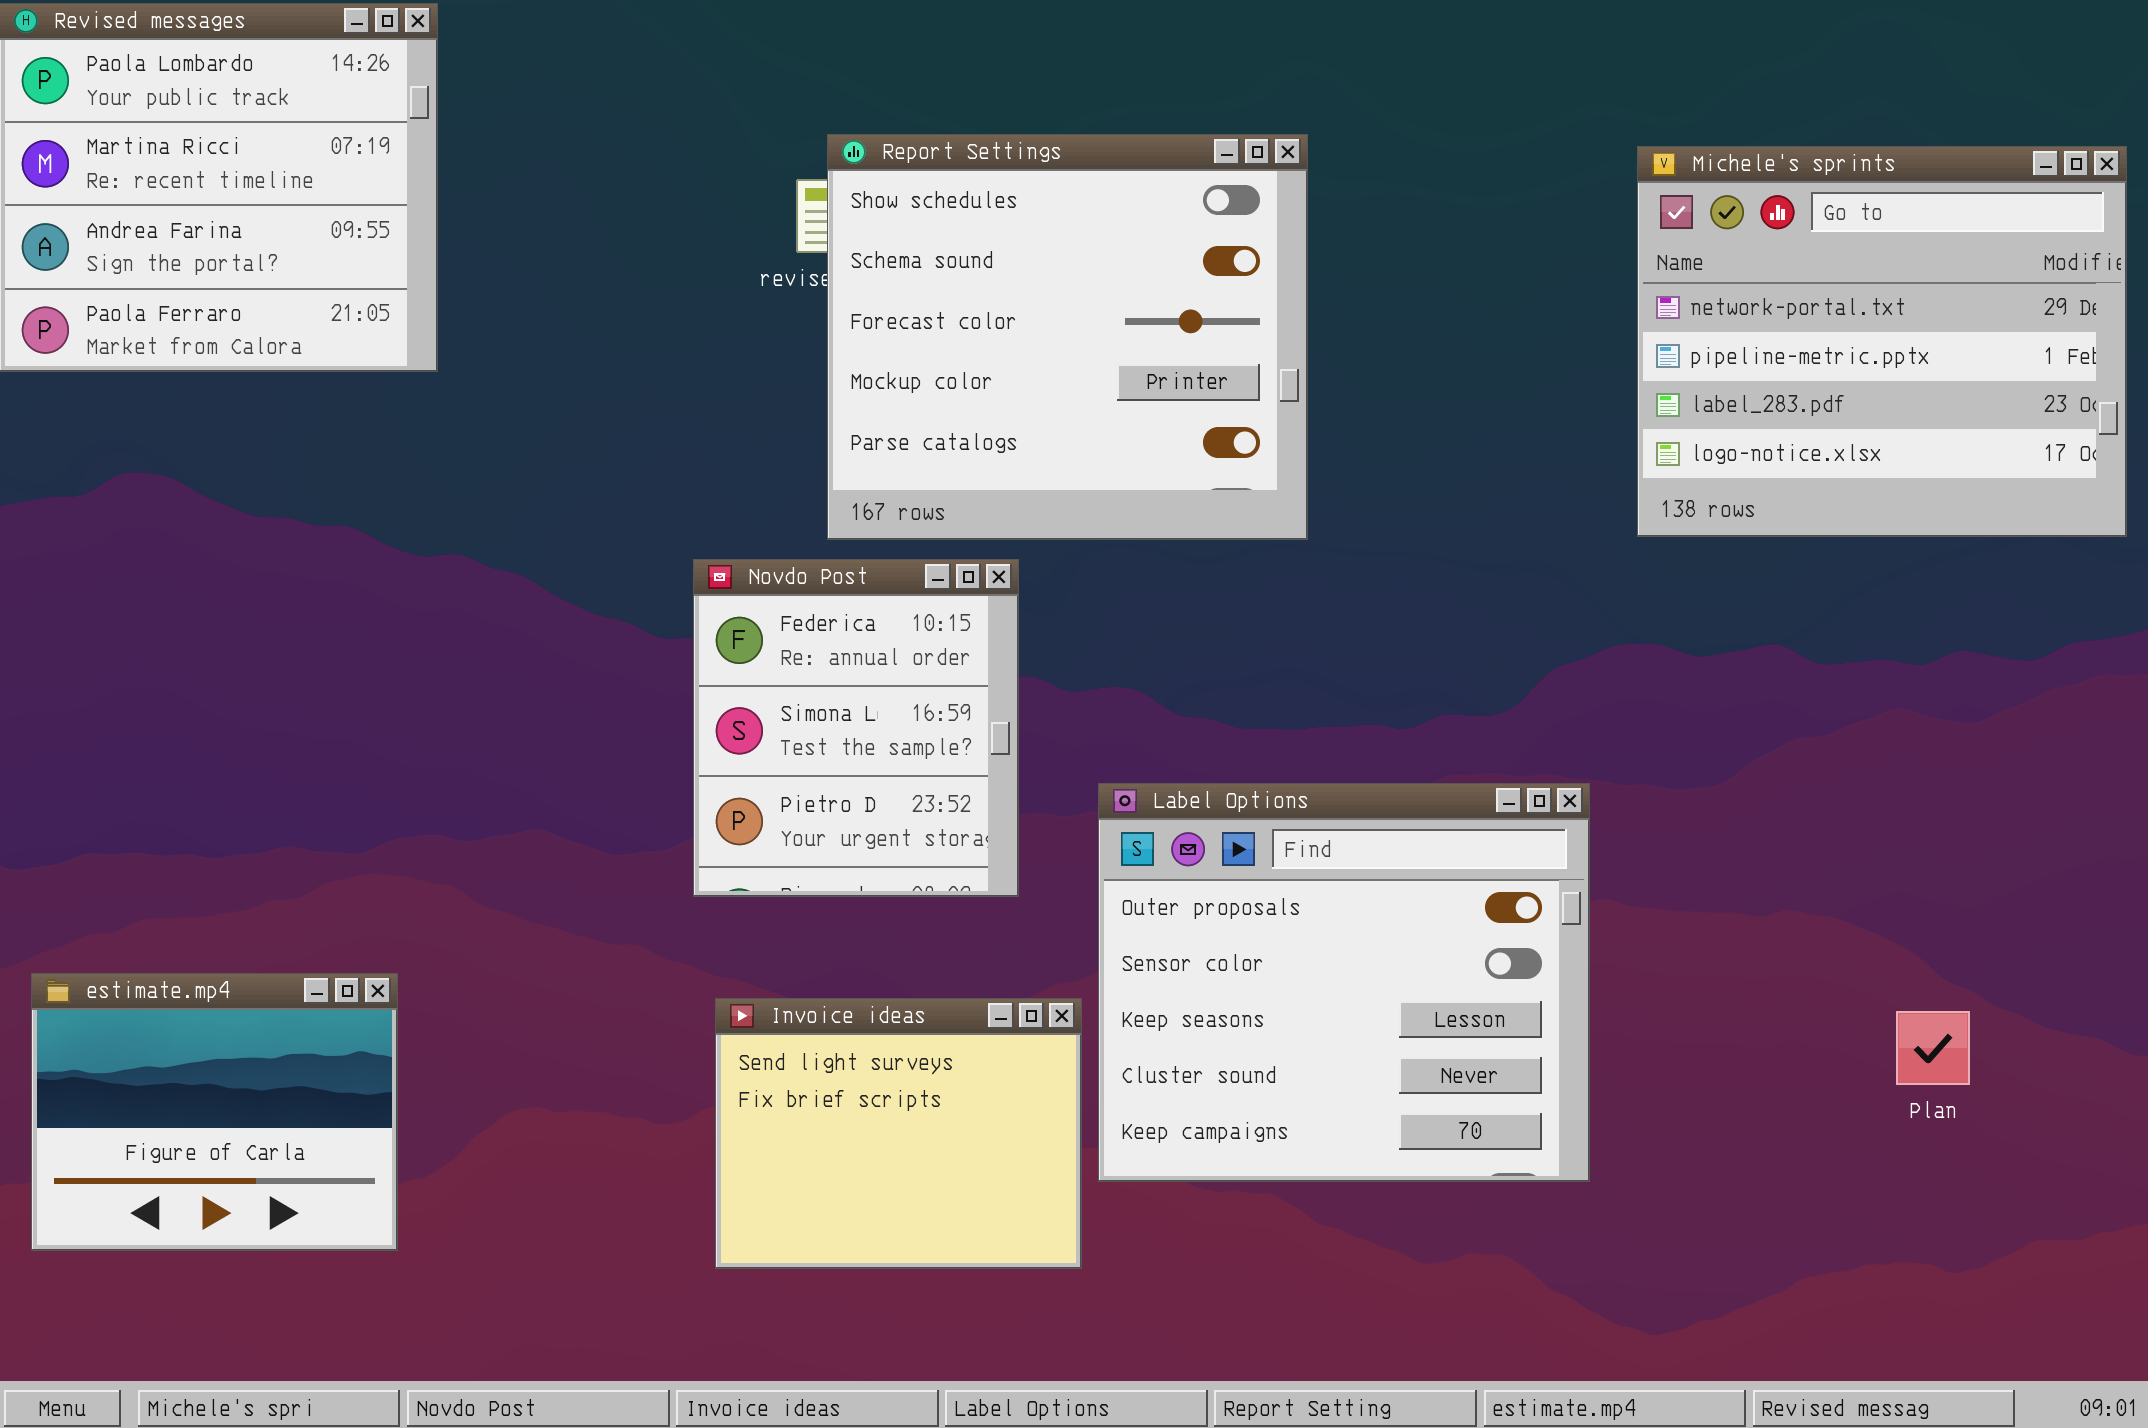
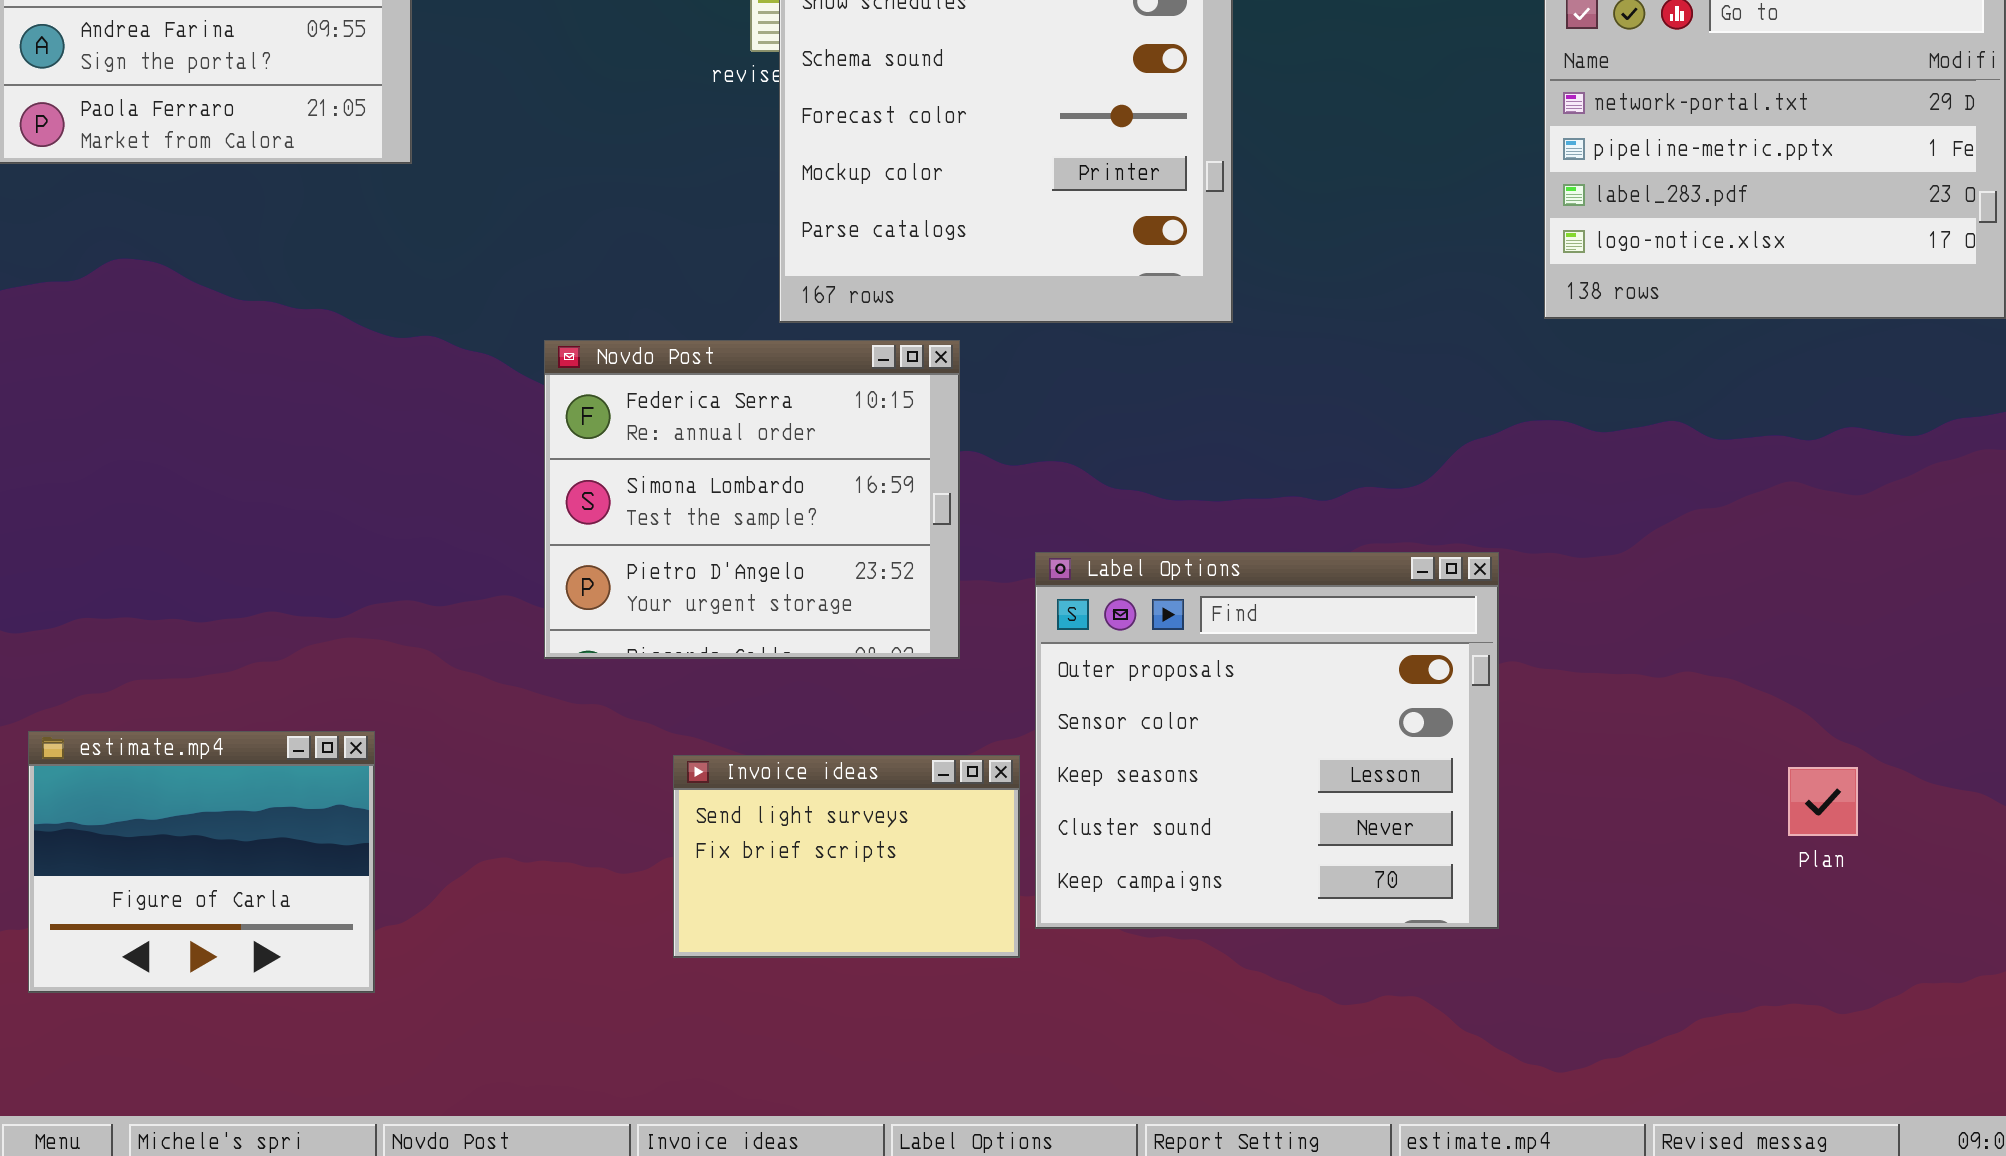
Novdo Post: [693,559,1019,897] -> [544,340,960,659], resized
Invoice ideas: [715,998,1082,1269] -> [673,755,1020,958], resized

